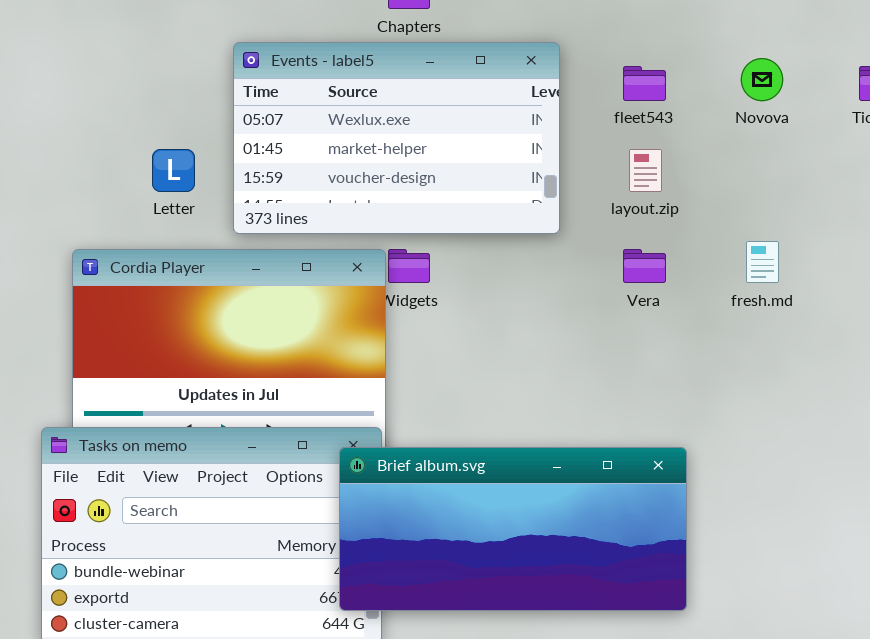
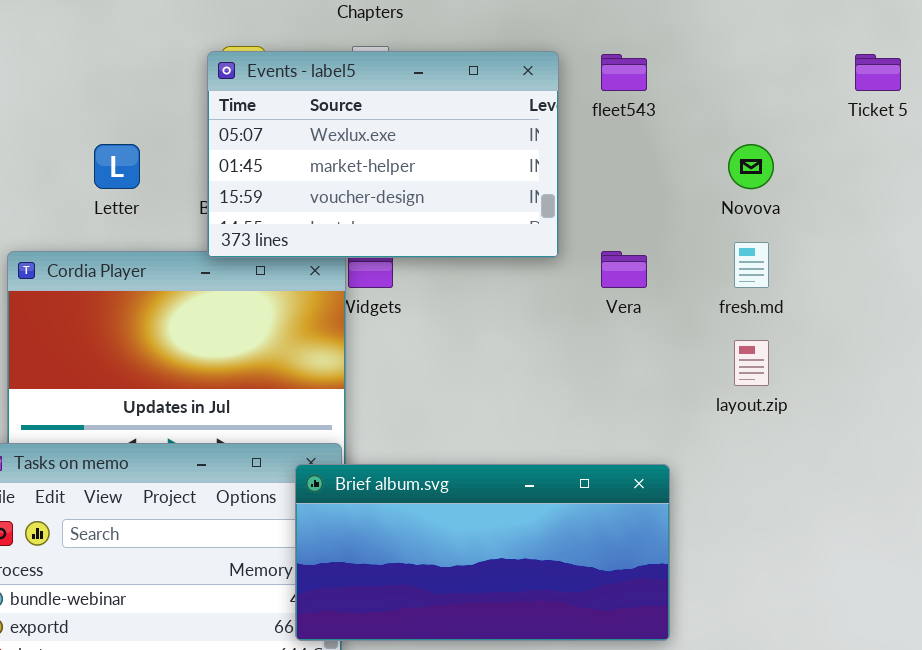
Events - label5: [233,42,560,234] -> [207,51,559,258], moved
Novova: [741,58,783,101] -> [728,144,774,189], moved
layout.zip: [629,149,662,192] -> [734,340,769,386], moved

